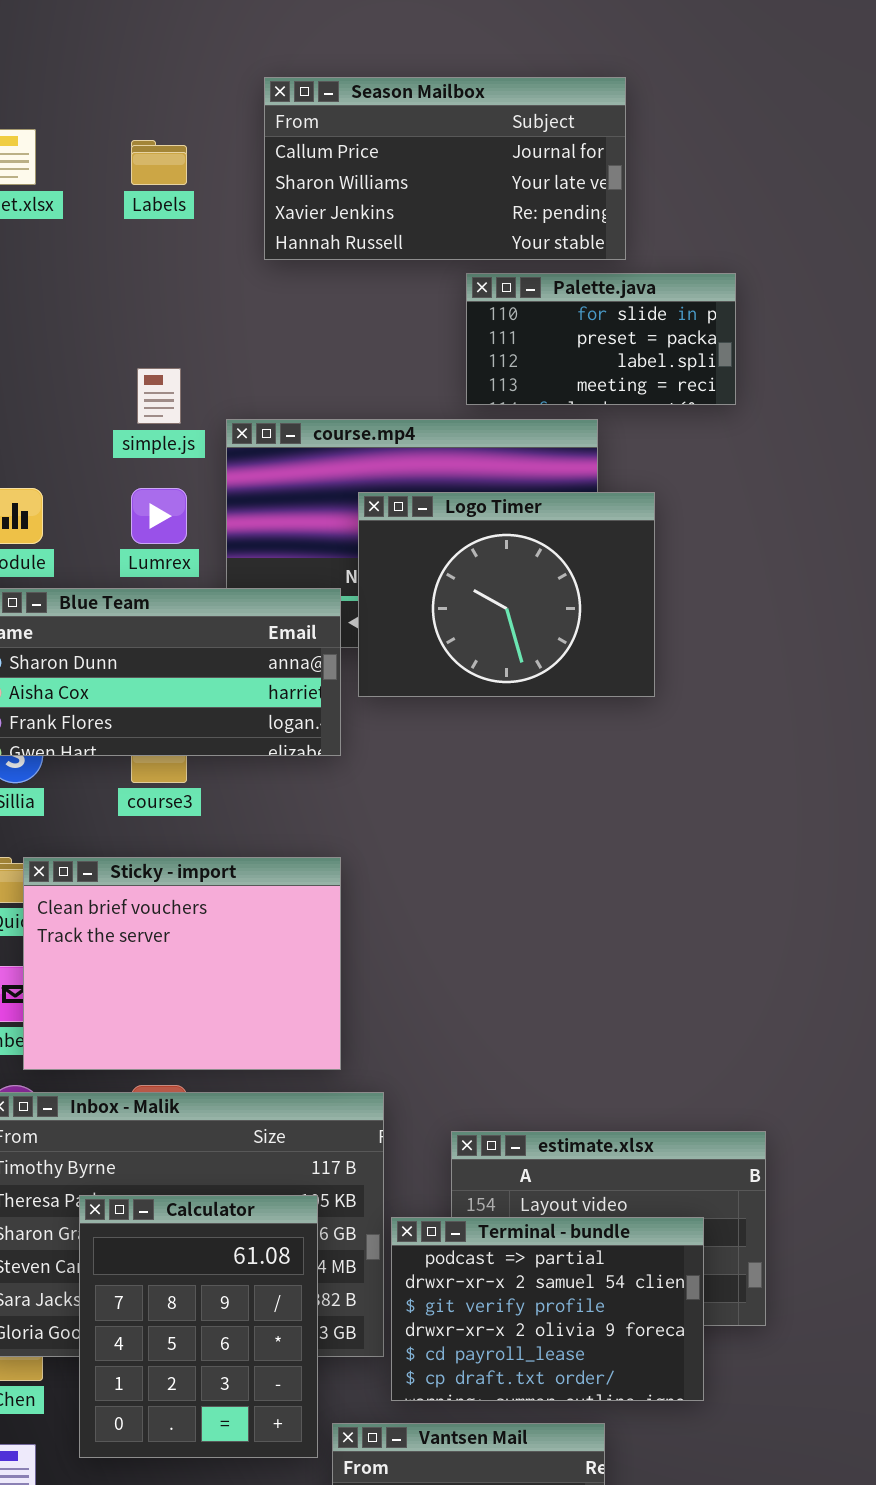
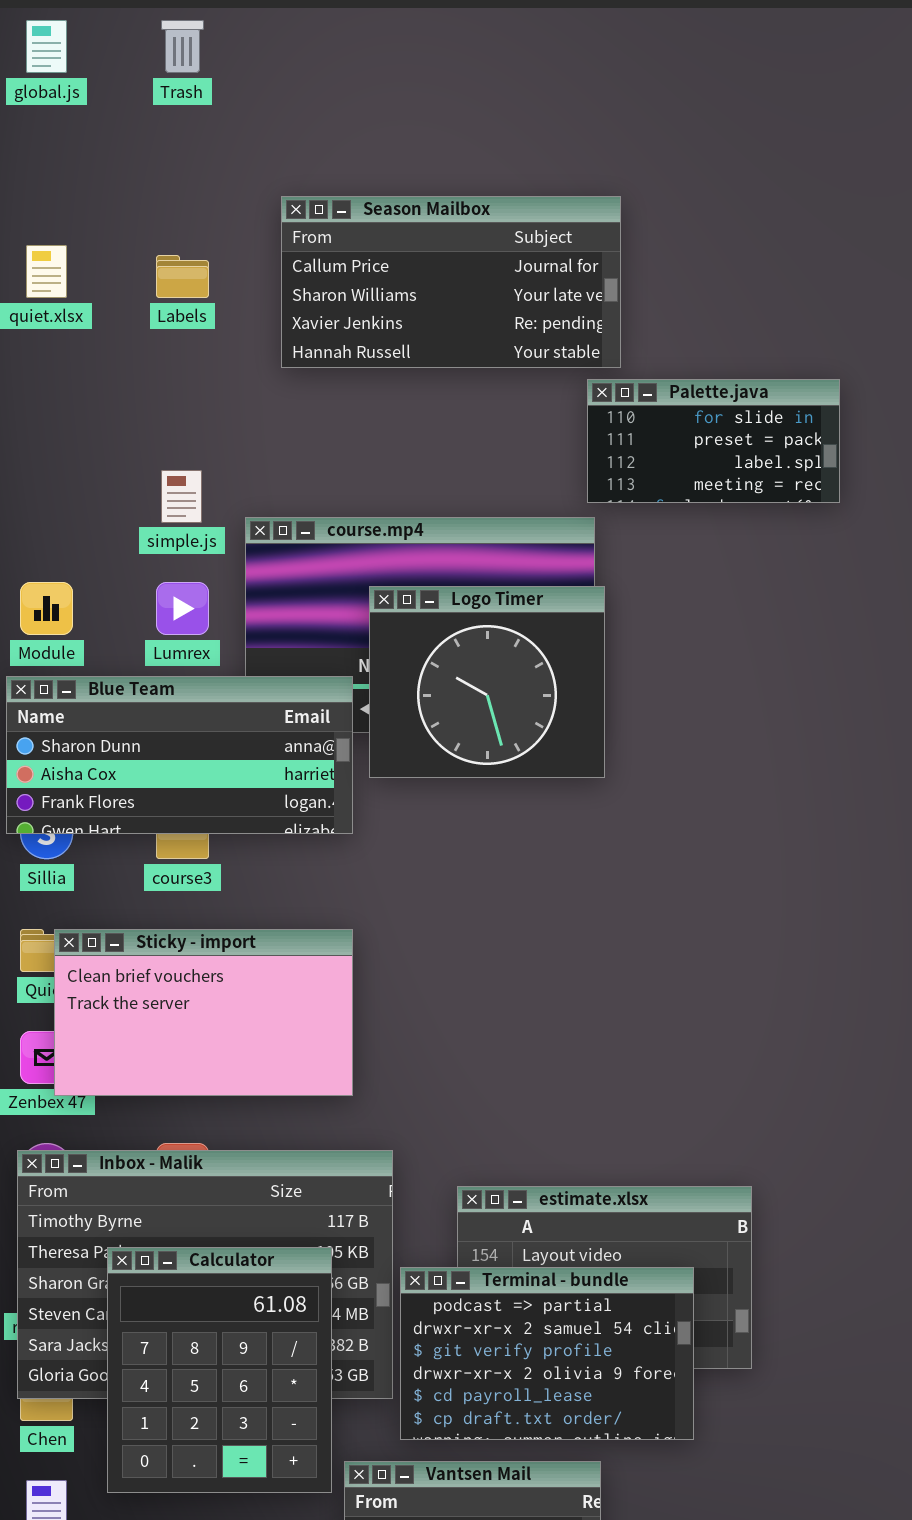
Palette.java: [466,273,736,405] -> [587,379,840,503], moved
Logo Timer: [358,492,655,697] -> [369,586,605,778], resized
Sticky - import: [23,857,341,1070] -> [54,929,353,1096], resized

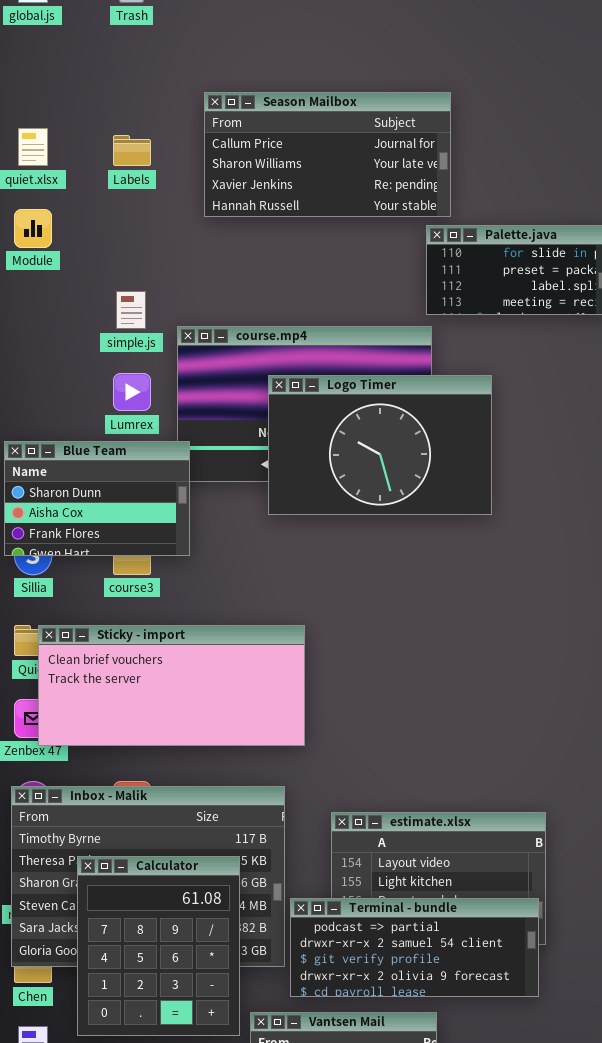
Module: [20,582,73,635] -> [14,209,52,248], moved
Logo Timer: [369,586,605,778] -> [268,375,492,515], resized
Blue Team: [6,676,353,834] -> [4,441,190,556], resized
Sticky - import: [54,929,353,1096] -> [38,625,305,746], resized
Terminal - bundle: [400,1267,694,1440] -> [290,898,539,997], resized

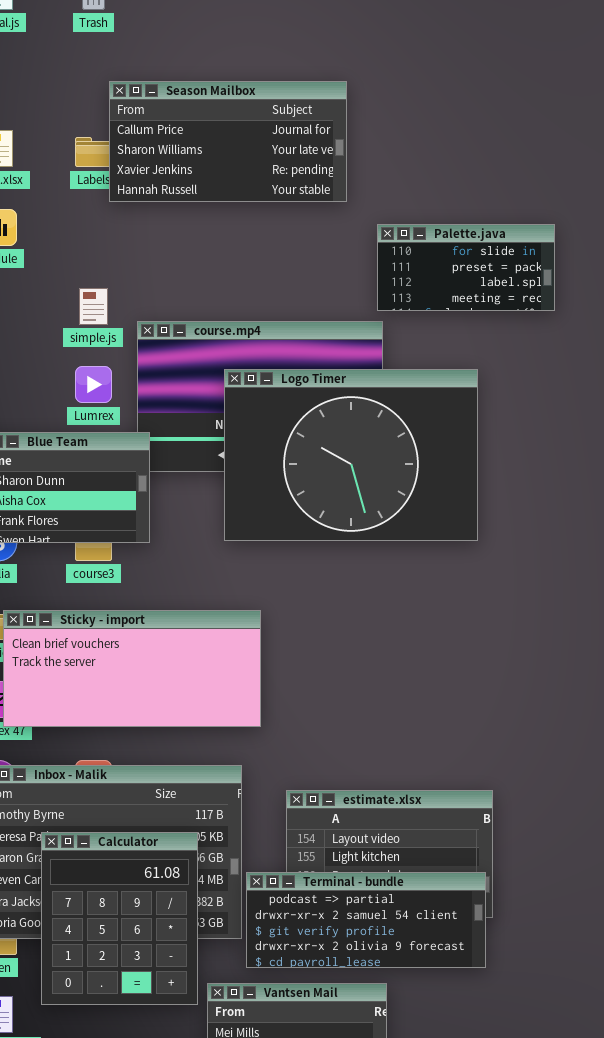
Season Mailbox: [204,92,451,217] -> [109,81,347,202], moved
Logo Timer: [268,375,492,515] -> [224,369,478,541], resized

